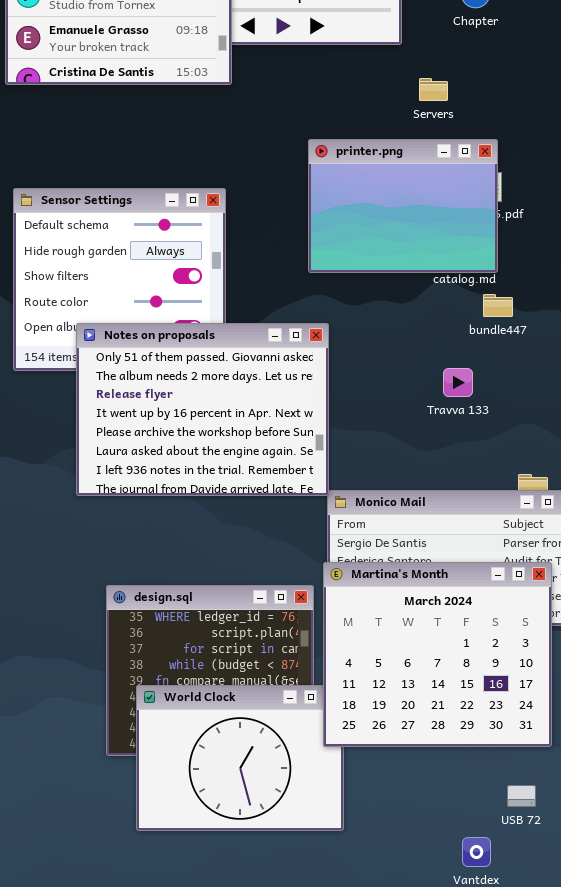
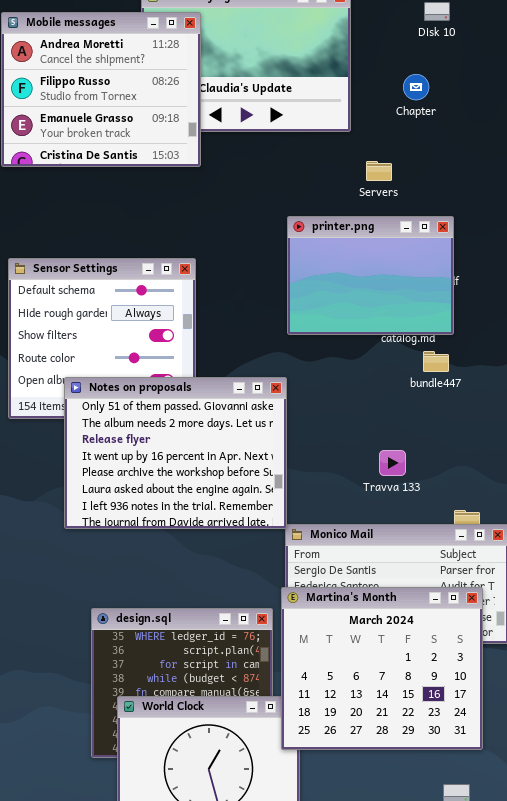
printer.png: [308,139,498,273] -> [287,216,454,335], moved
Travva 133: [443,368,473,397] -> [379,450,406,476], moved

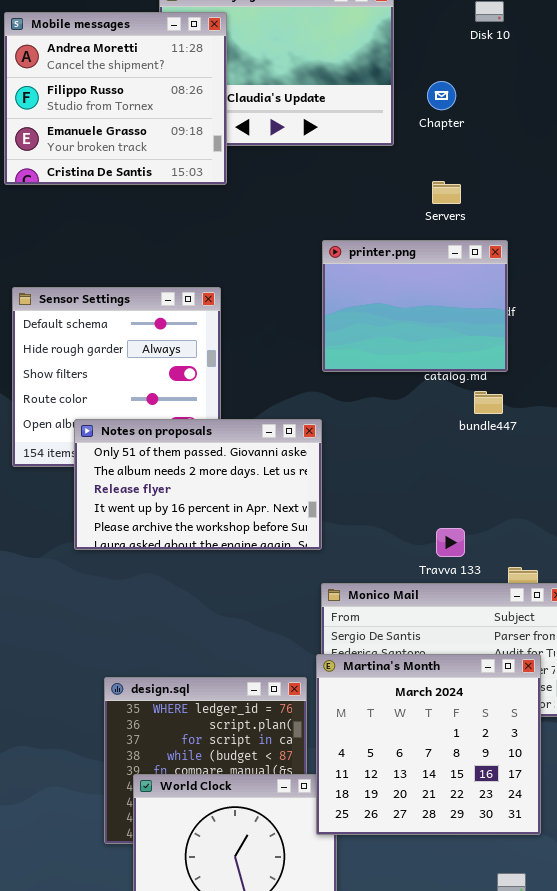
Chapter: [403,74,429,100] -> [427,81,456,110], moved
Servers: [366,161,392,181] -> [432,181,461,204], moved
Notes on proposals: [64,377,287,529] -> [74,419,322,550], resized
Travva 133: [379,450,406,476] -> [436,528,465,557], moved

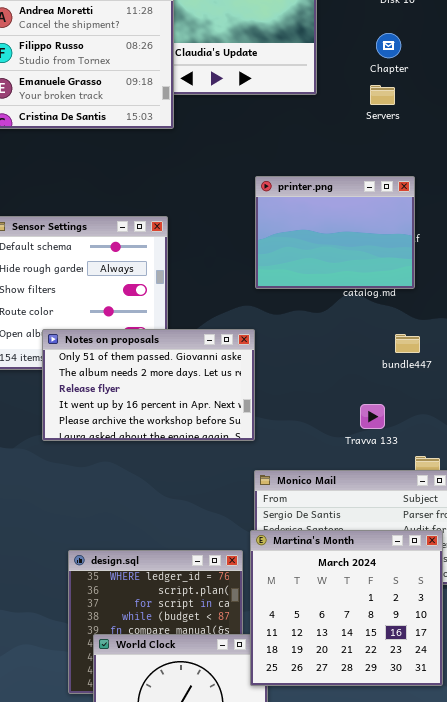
Chapter: [427,81,456,110] -> [376,33,401,58], moved
Servers: [432,181,461,204] -> [370,85,395,105], moved
bundle447: [474,391,503,414] -> [395,334,420,353], moved
Travva 133: [436,528,465,557] -> [360,404,385,429], moved

